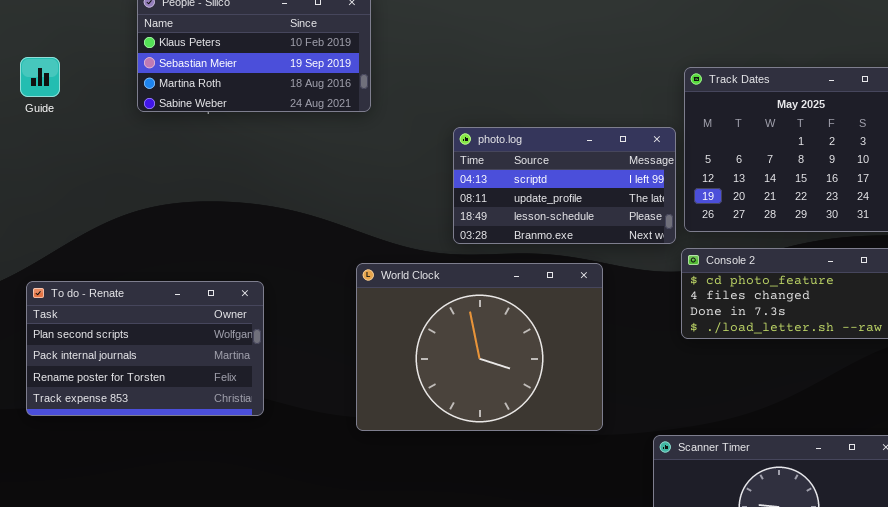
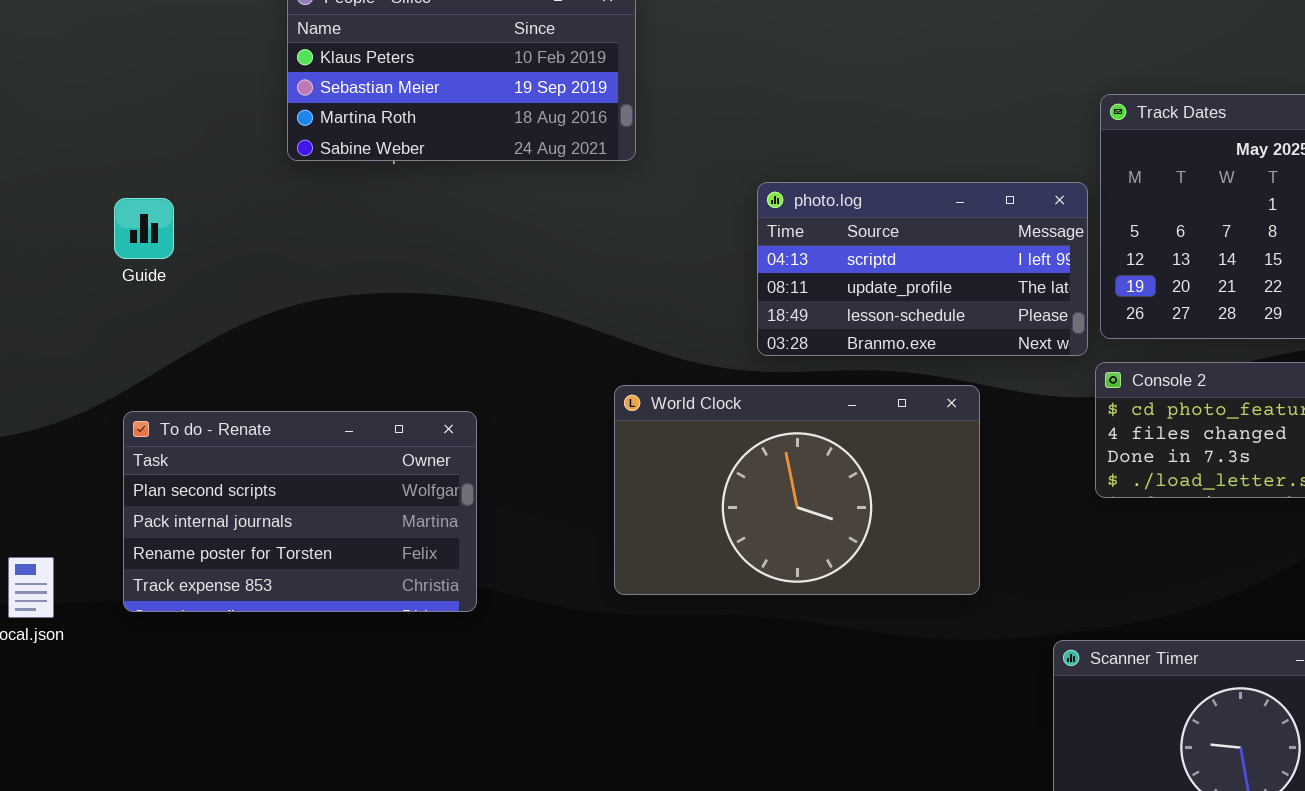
Guide: [20,57,60,97] -> [114,198,174,259], moved
World Clock: [356,263,603,431] -> [614,385,980,595], resized

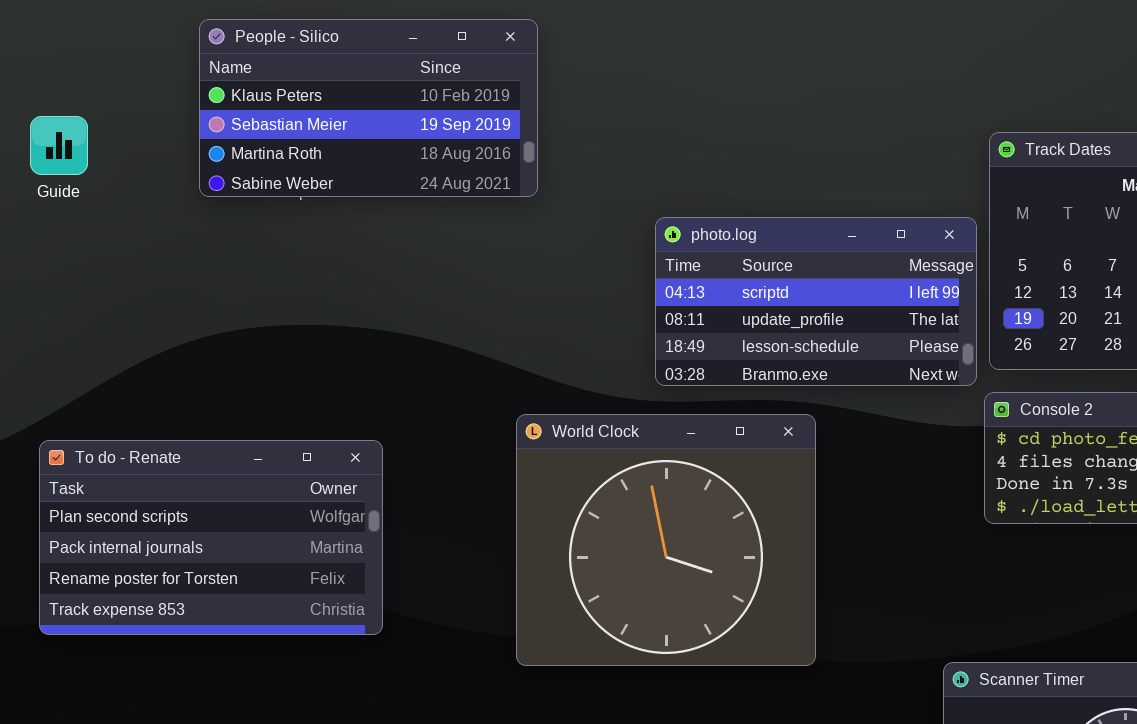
Guide: [114,198,174,259] -> [30,116,88,175], moved
World Clock: [614,385,980,595] -> [516,414,816,666], resized

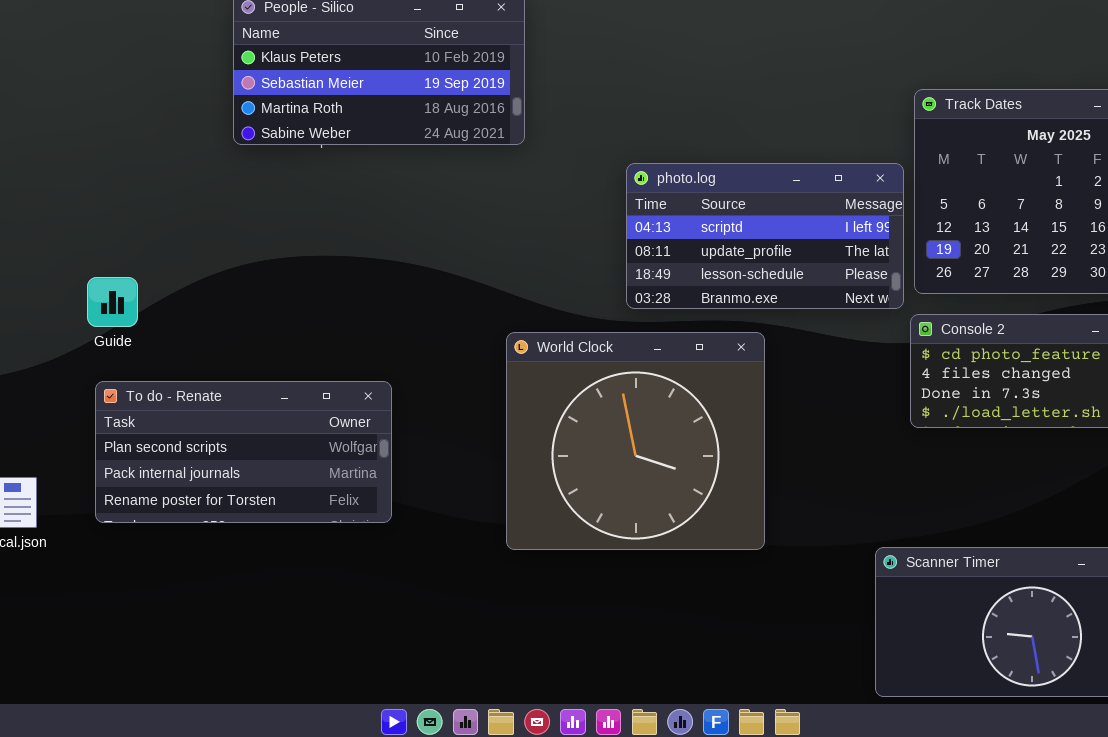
Guide: [30,116,88,175] -> [87,277,138,327], moved
To do - Renate: [39,440,383,635] -> [95,381,392,523], resized

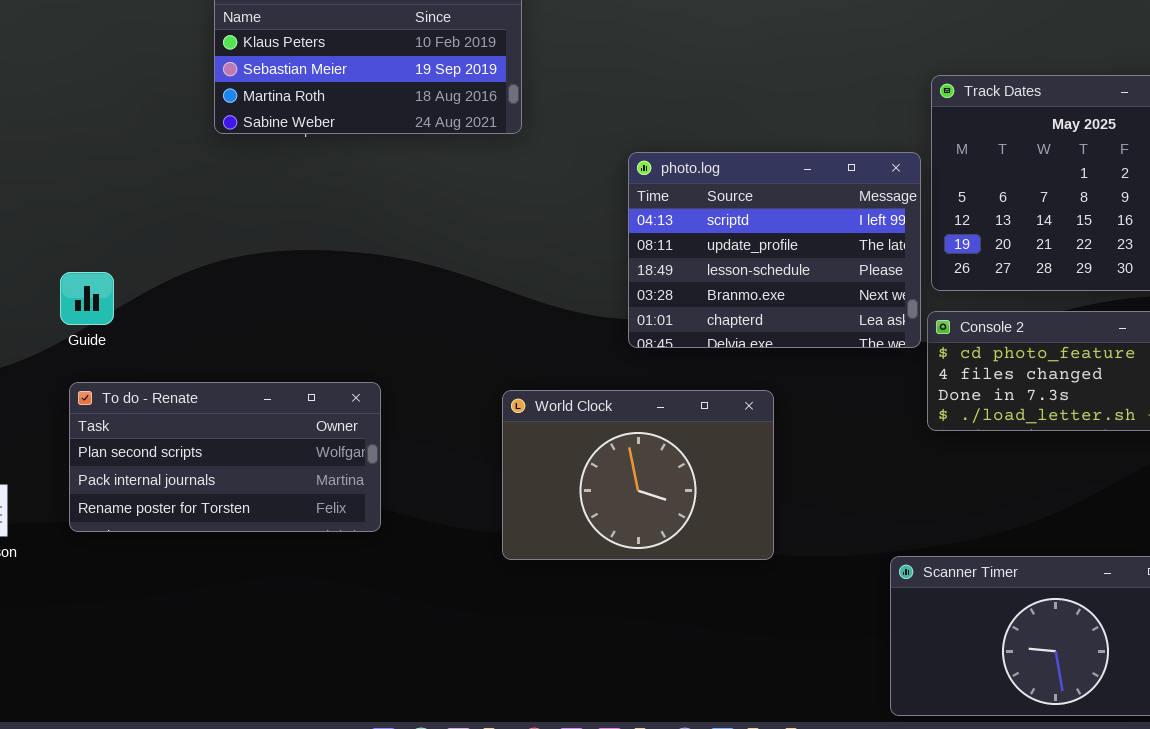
photo.log: [626,163,904,309] -> [628,152,921,348], resized
World Clock: [506,332,765,550] -> [502,390,774,560], resized

